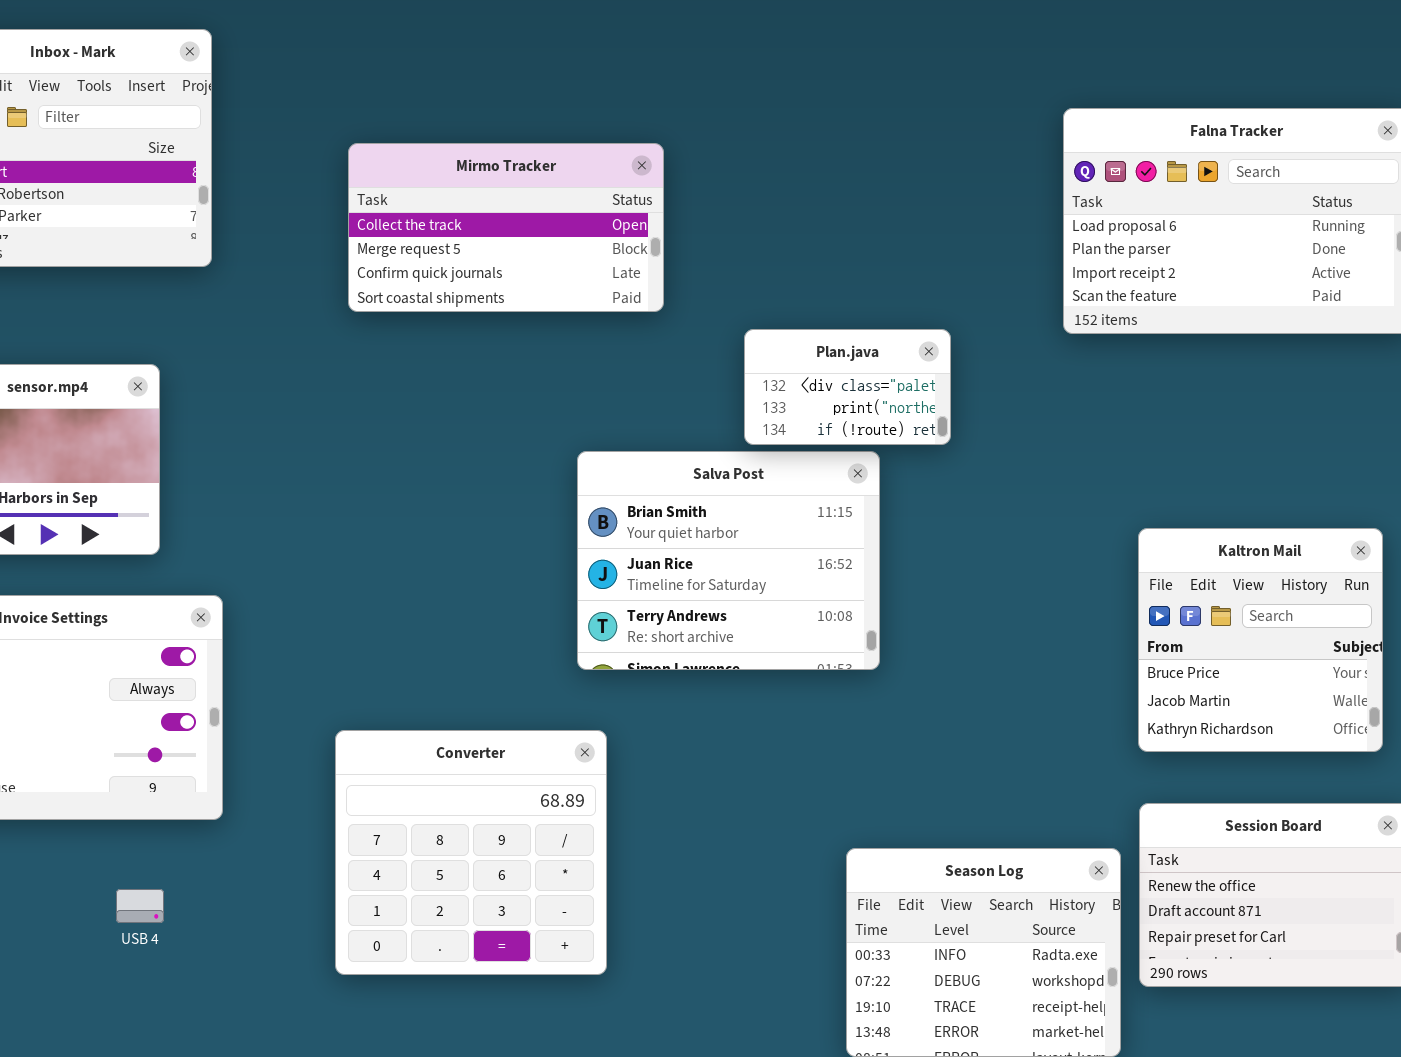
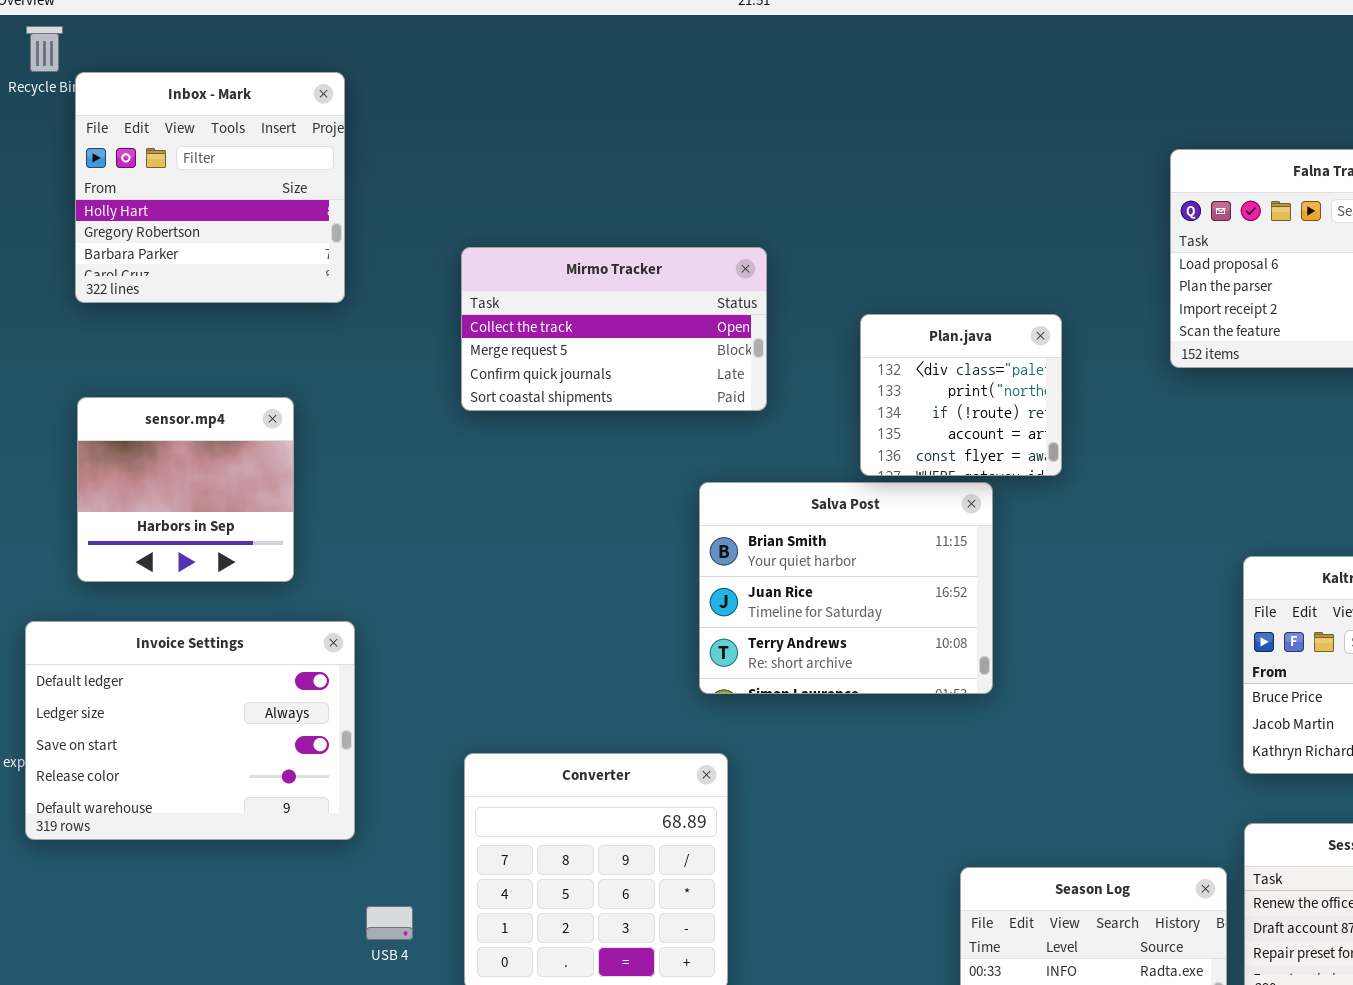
Mirmo Tracker: [348,143,664,312] -> [461,247,767,411], moved
Plan.java: [744,329,951,445] -> [860,314,1062,476], resized
USB 4: [116,889,164,923] -> [366,906,413,940], moved

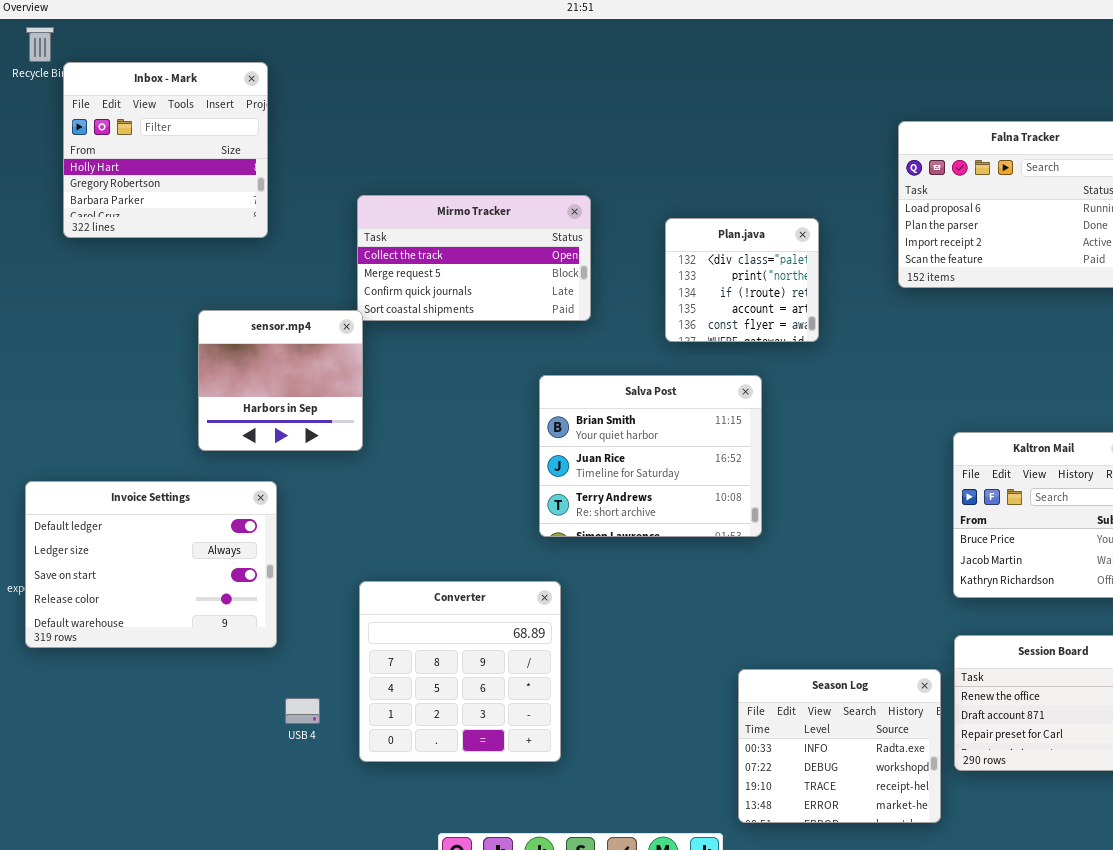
Plan.java: [860,314,1062,476] -> [665,218,819,342], moved
sensor.mp4: [77,397,294,582] -> [198,310,363,451], moved

